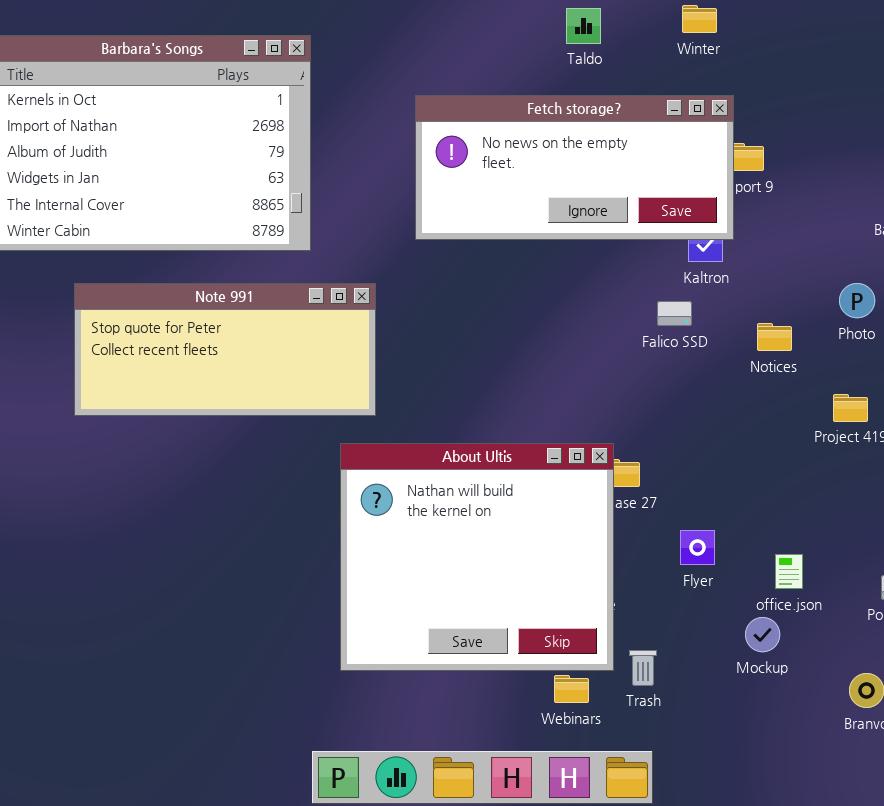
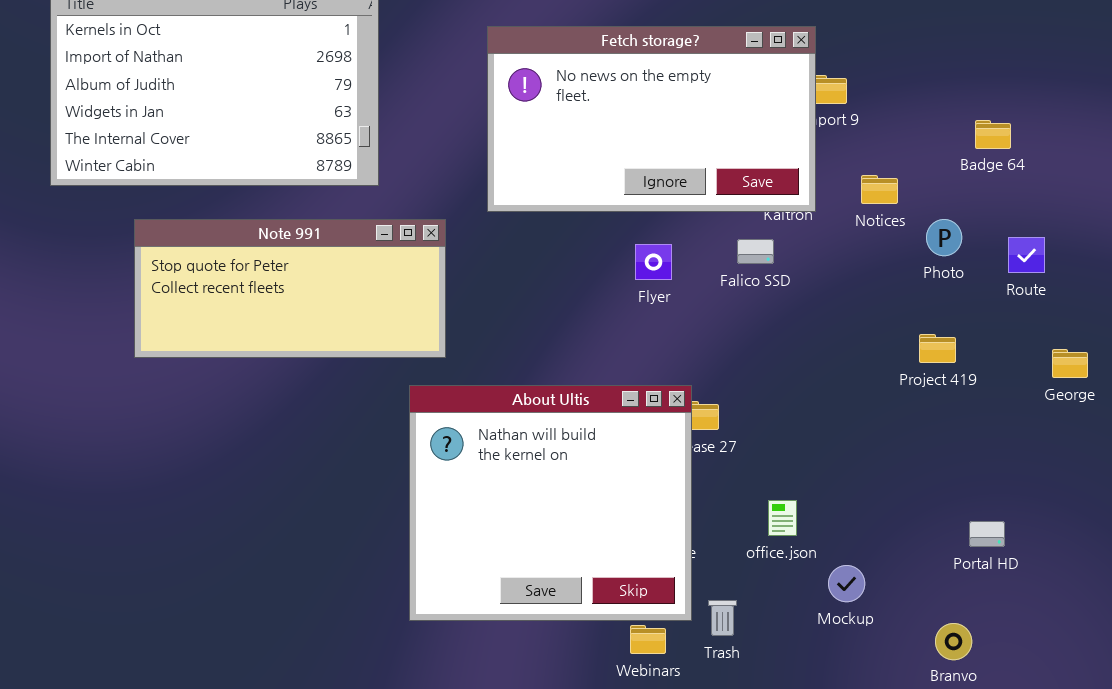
Fetch storage?: [415,95,734,240] -> [487,26,816,212], resized
Notices: [757,323,792,351] -> [861,175,898,204], moved
Flyer: [680,530,715,565] -> [635,244,672,280], moved
office.json: [775,554,803,589] -> [768,500,797,536], moved

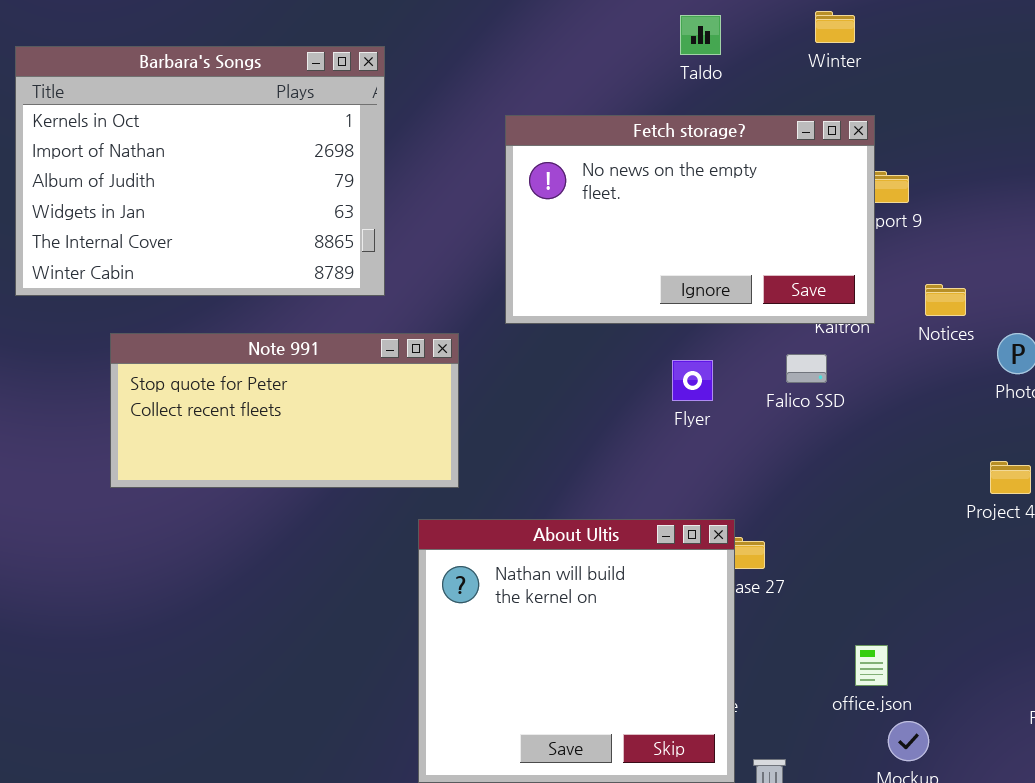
office.json: [768,500,797,536] -> [855,645,888,686], moved

